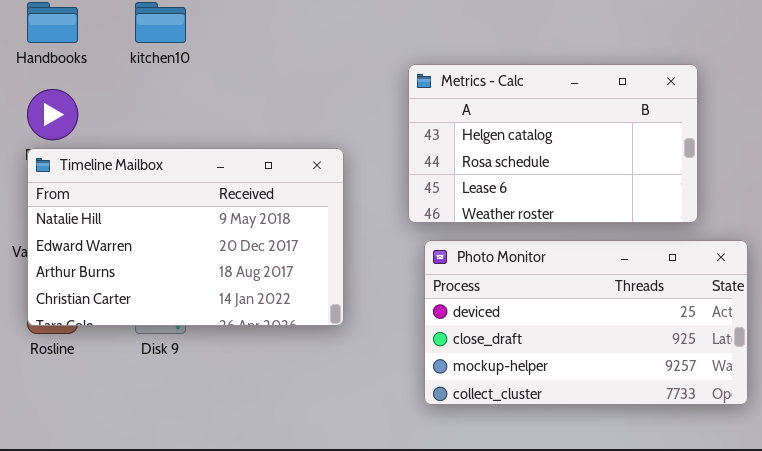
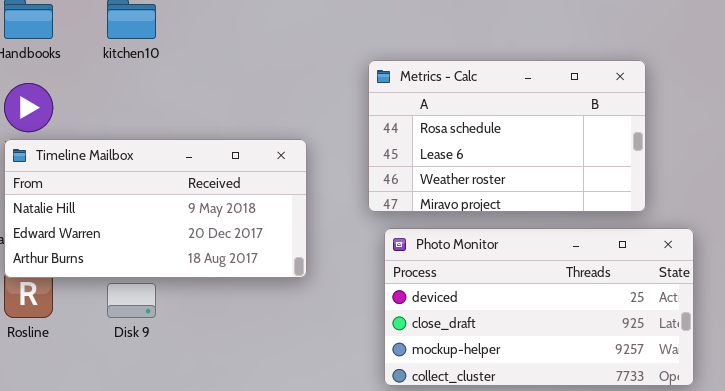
Metrics - Calc: [408,64,698,223] -> [368,60,646,212], scrolled down 1 row
Timeline Mailbox: [27,148,344,326] -> [4,139,307,278], resized

